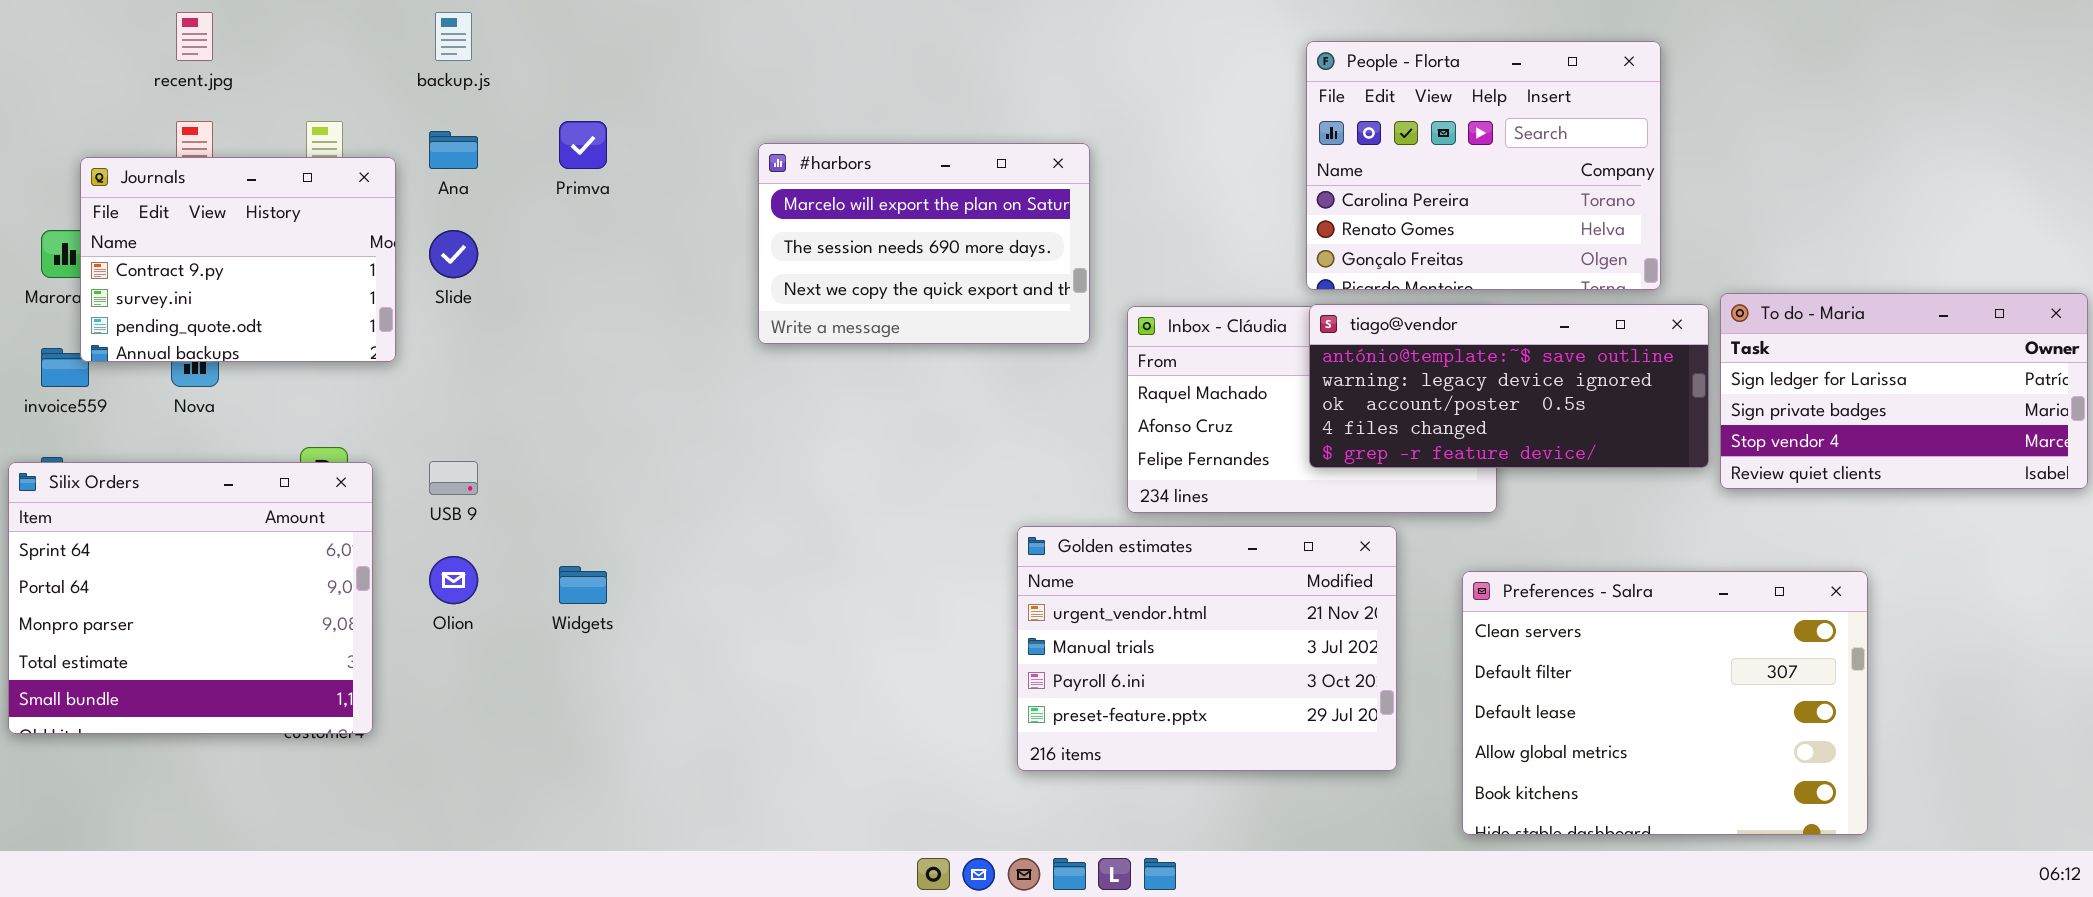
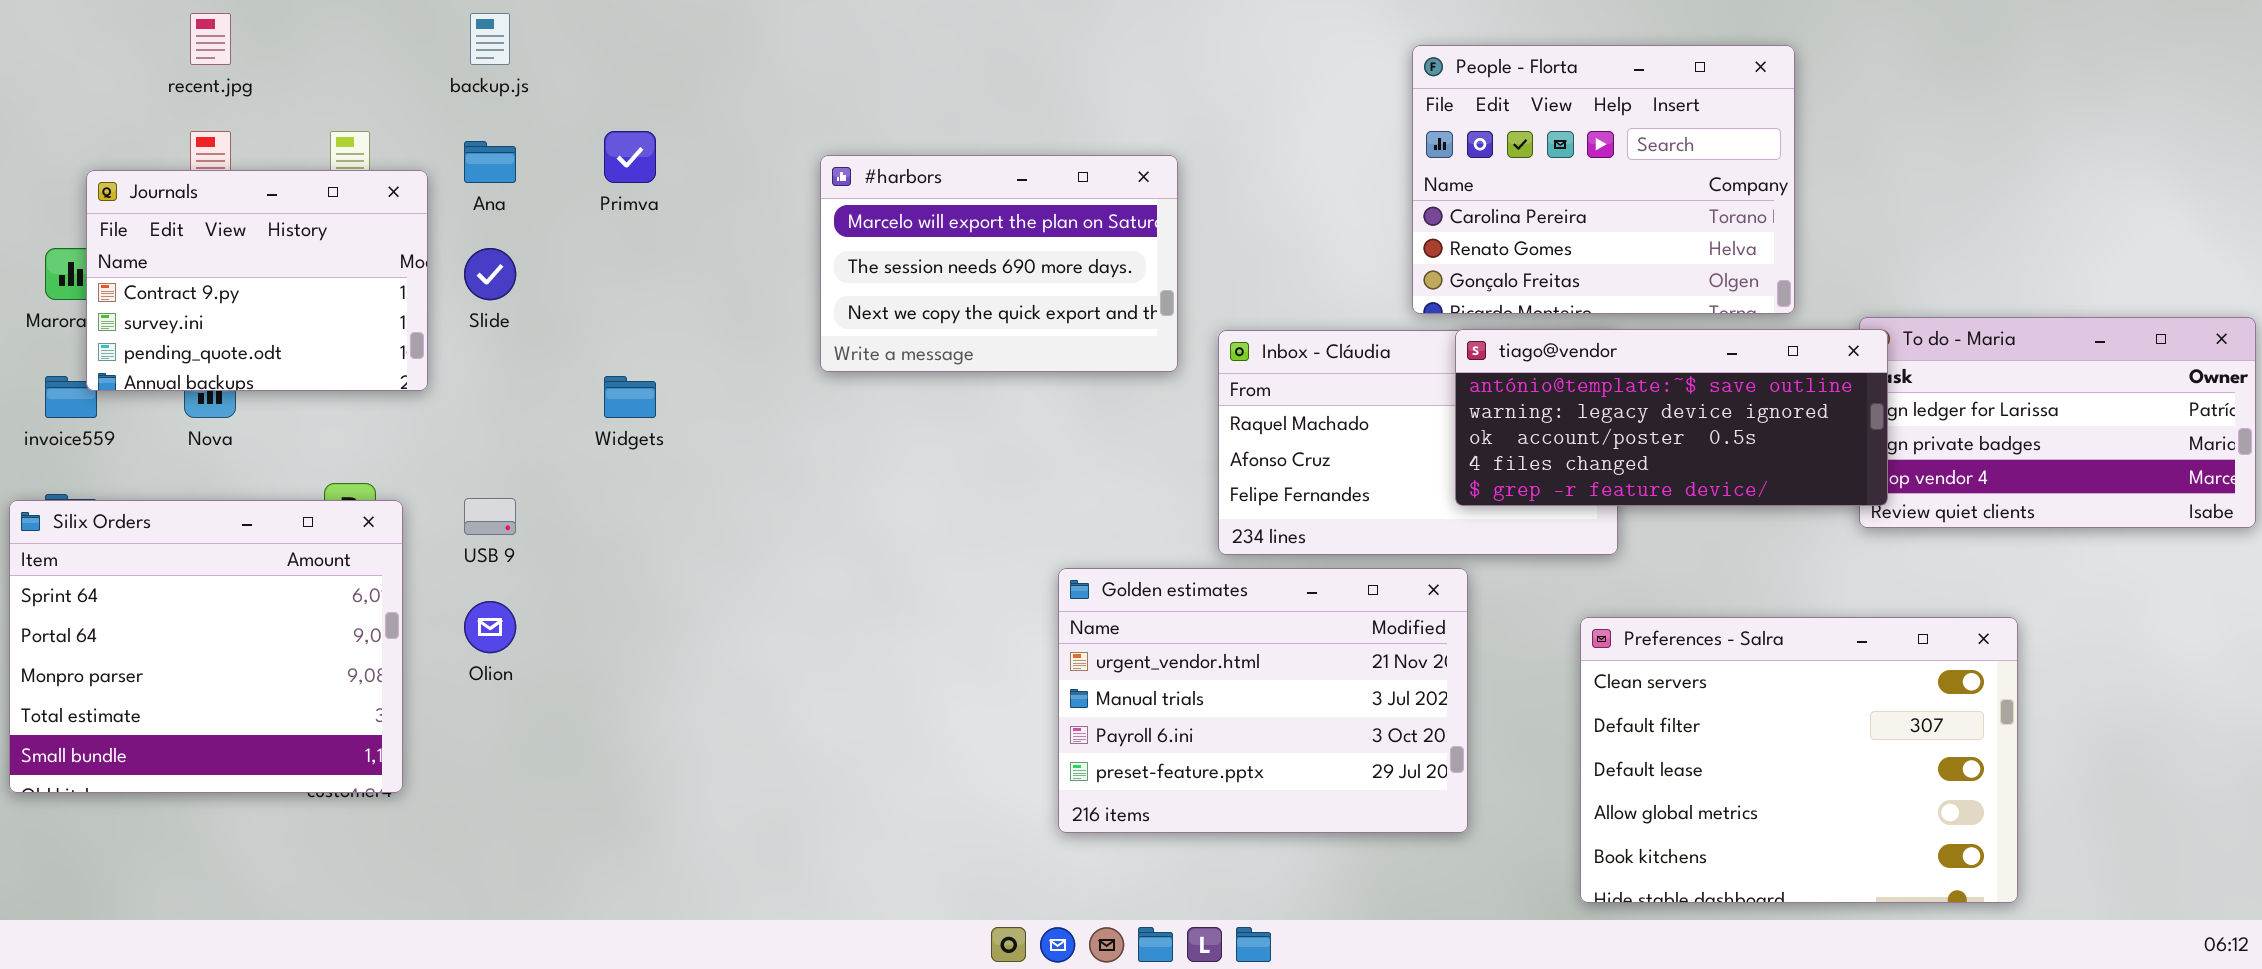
tiago@vendor: [1309,304,1709,468] -> [1455,329,1888,506], moved
Golden estimates: [1017,526,1397,771] -> [1058,568,1468,833], moved
Widgets: [559,566,607,604] -> [604,376,656,418], moved

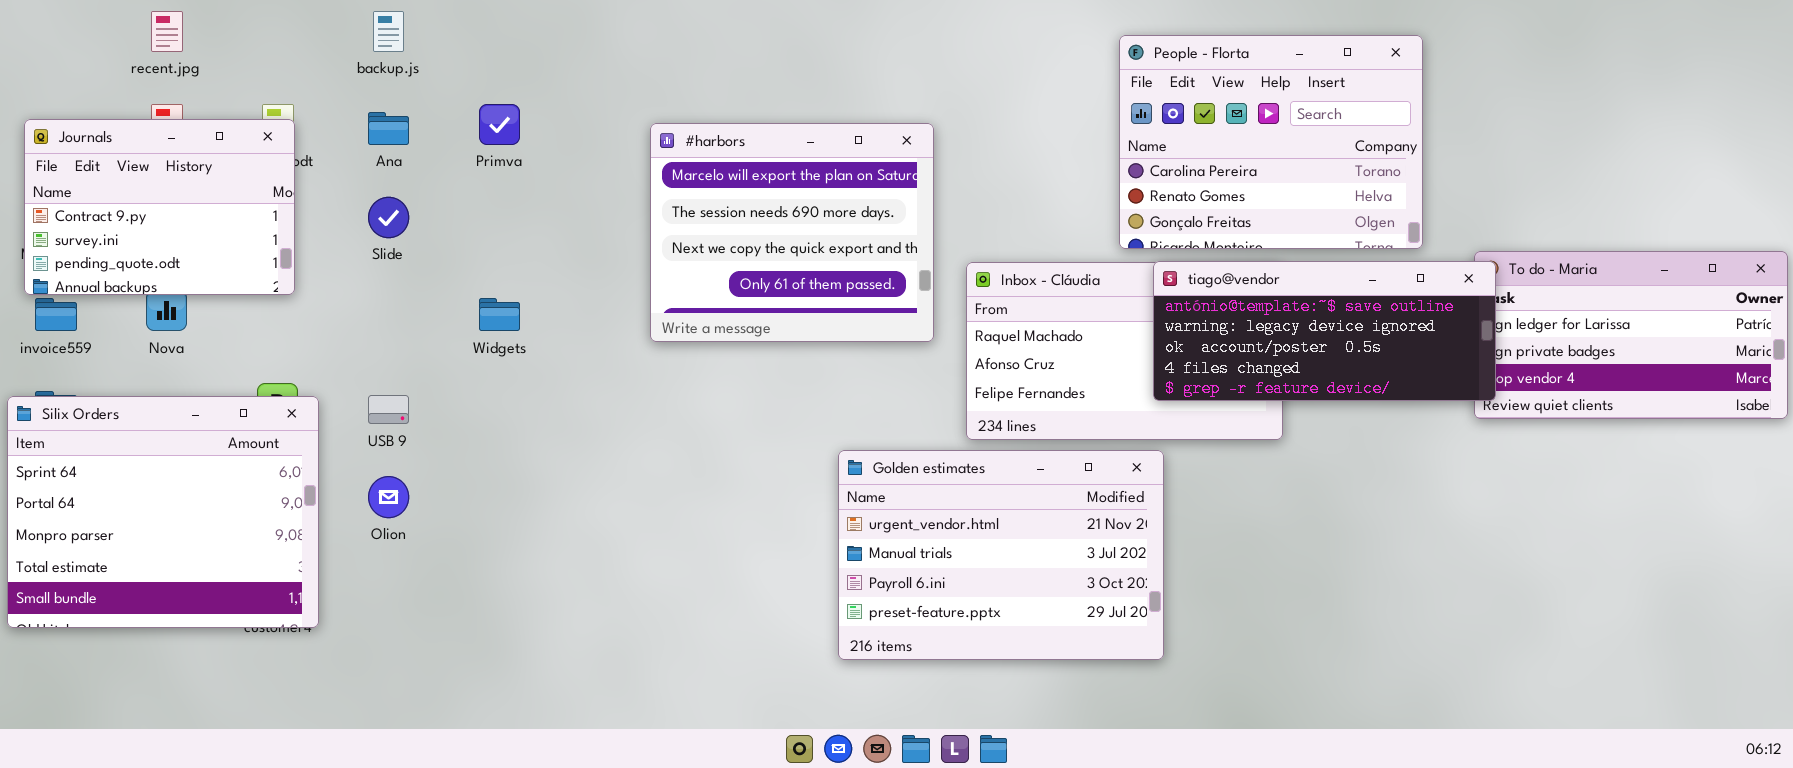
#harbors: [820,155,1178,372] -> [650,123,934,342], resized
Journals: [86,170,428,391] -> [24,119,295,295], moved
Preferences - Salra: [1580,617,2018,903] -> none, closed

